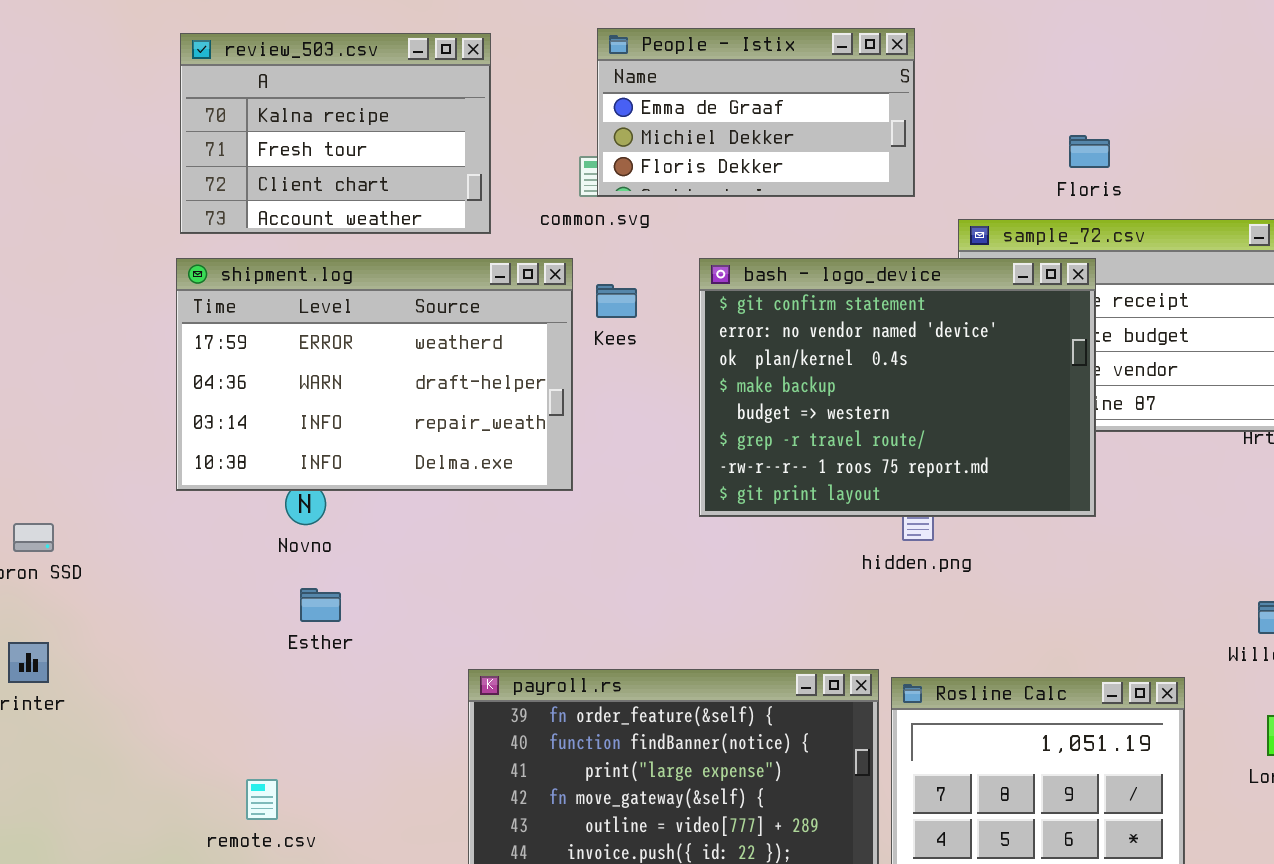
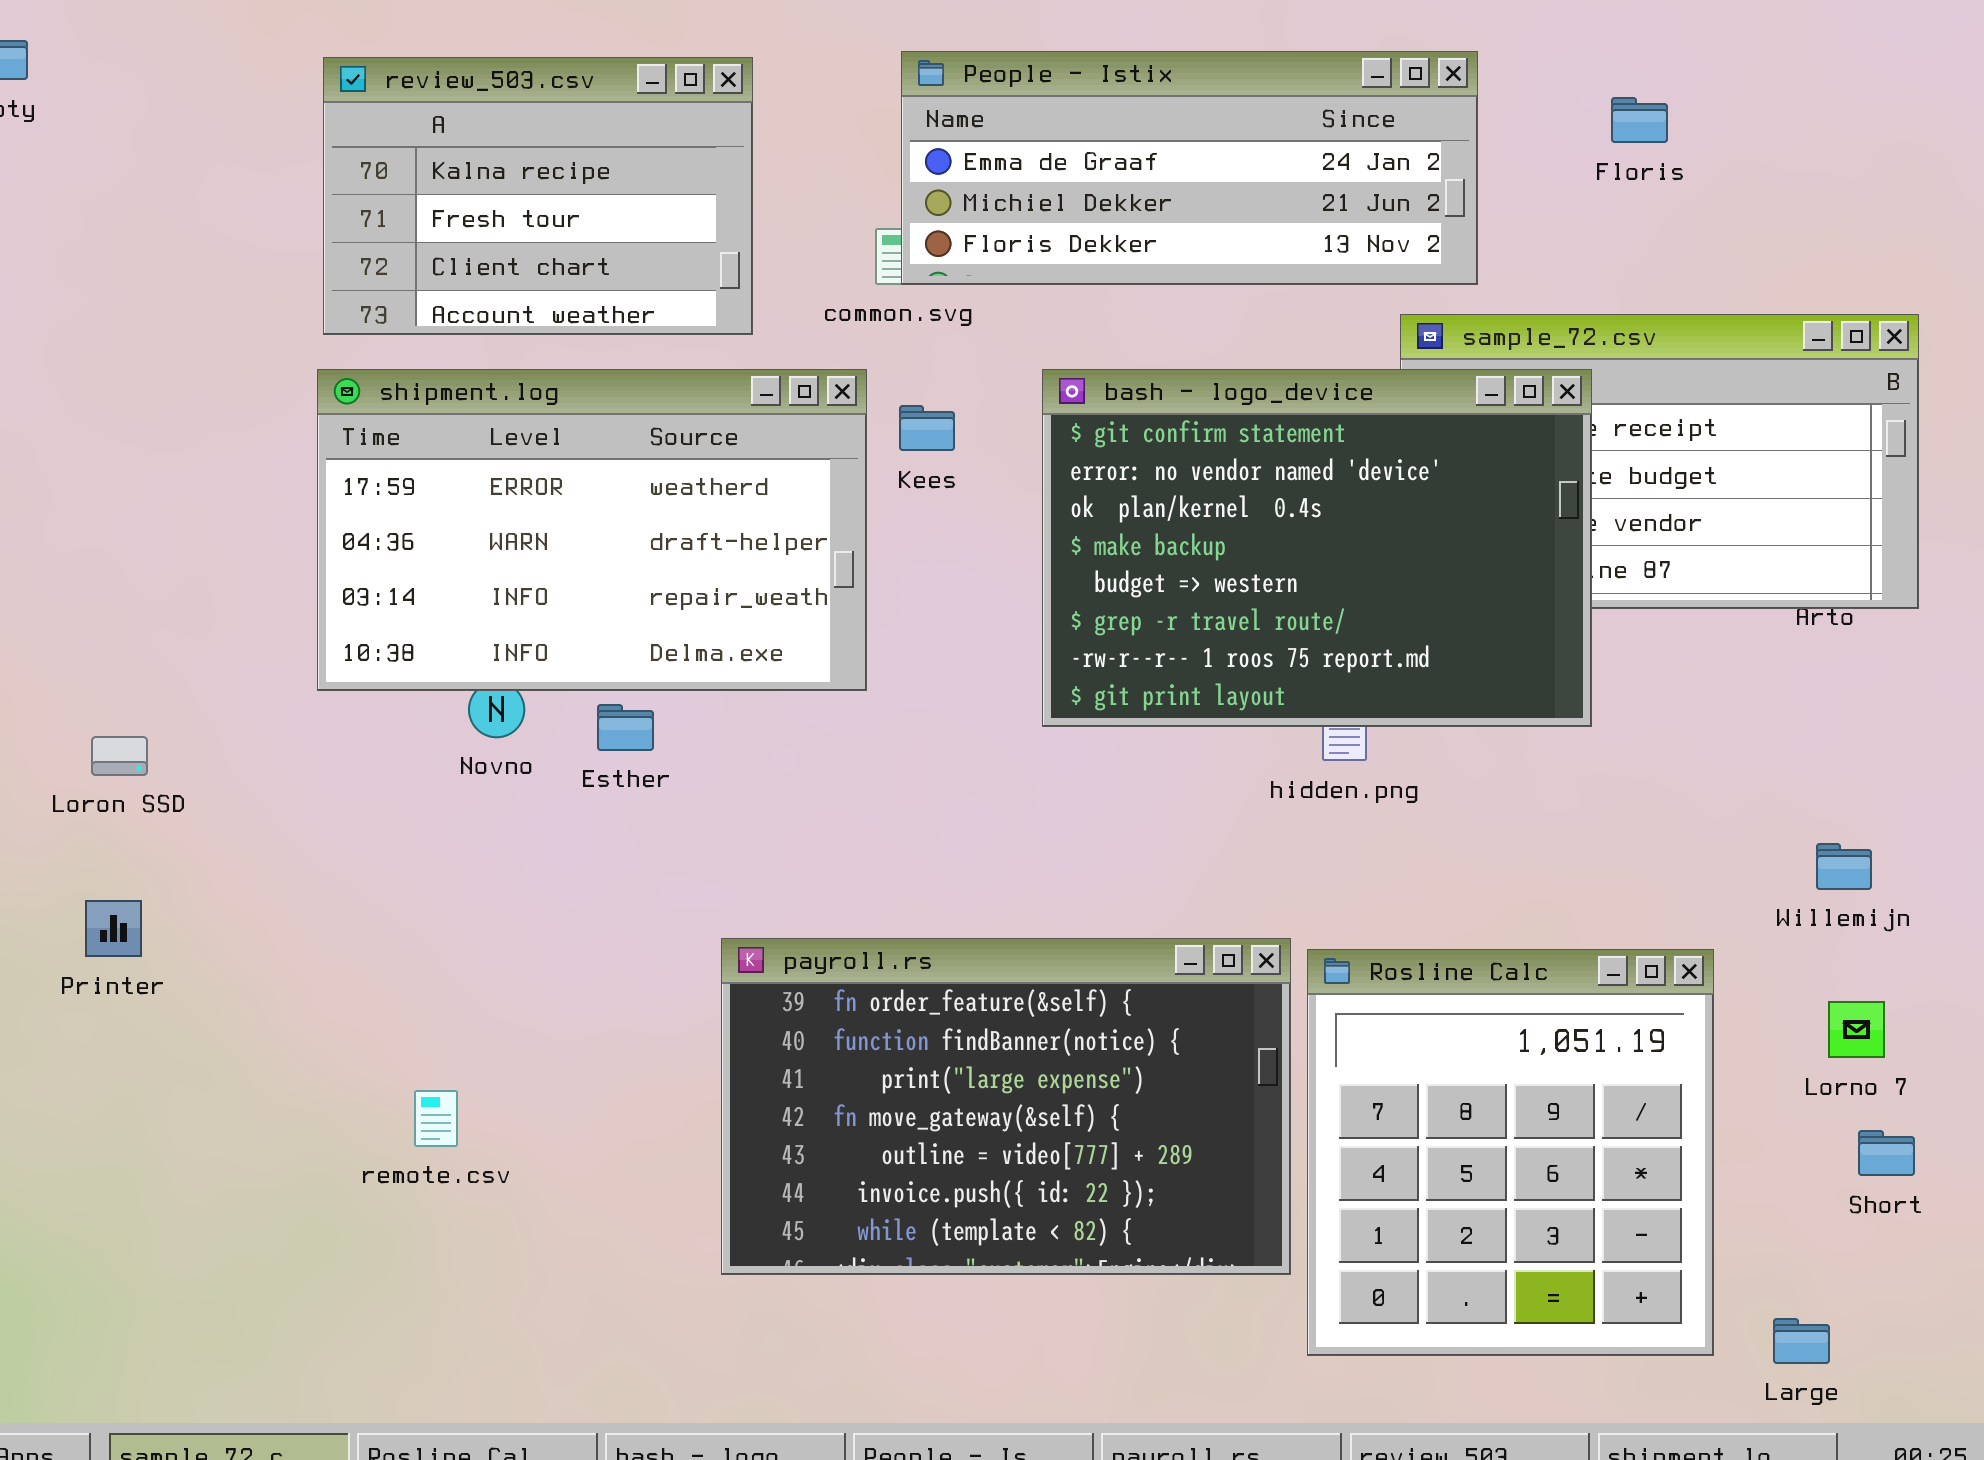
People - Istix: [597,28,915,197] -> [901,51,1478,285], resized
Floris: [1069,135,1110,168] -> [1611,97,1668,143], moved
Esther: [300,588,341,622] -> [597,704,654,751], moved

